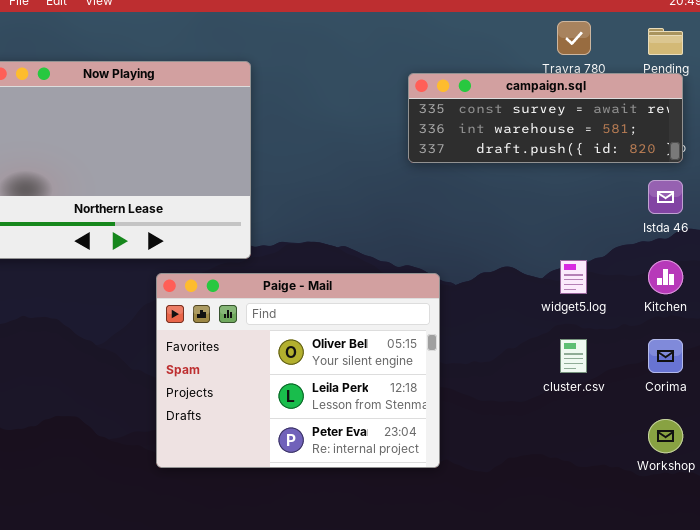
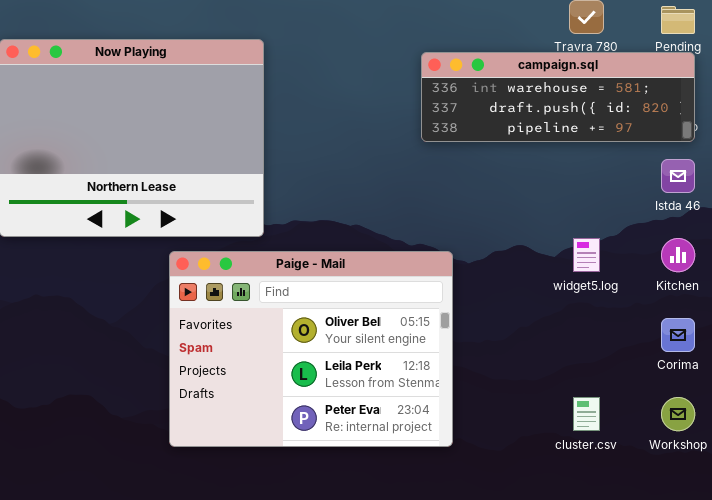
campaign.sql: [408,73,683,163] -> [421,52,695,142], scrolled down 1 row
cluster.csv: [560,339,587,373] -> [573,397,600,431], moved

